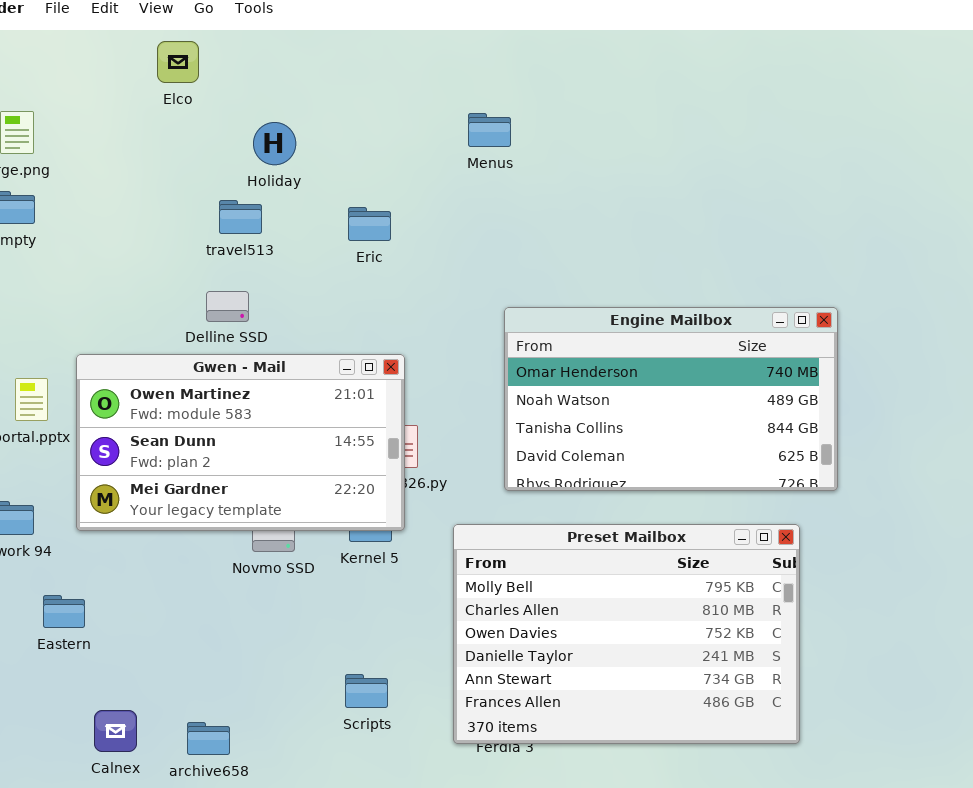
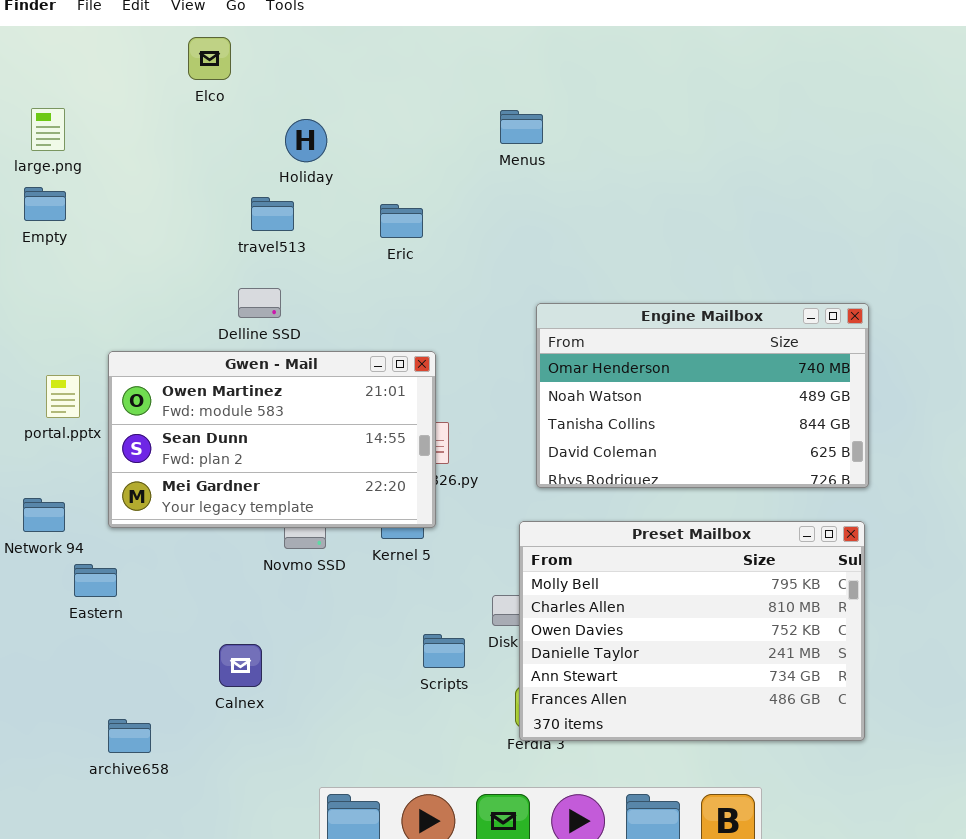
Preset Mailbox: [453,524,800,744] -> [519,521,865,741], moved
Eastern: [43,595,85,628] -> [74,564,117,597], moved
Scripts: [345,674,388,708] -> [423,634,465,668], moved
Calnex: [94,710,137,752] -> [219,644,262,687], moved
archive658: [187,722,230,755] -> [108,719,151,753], moved

